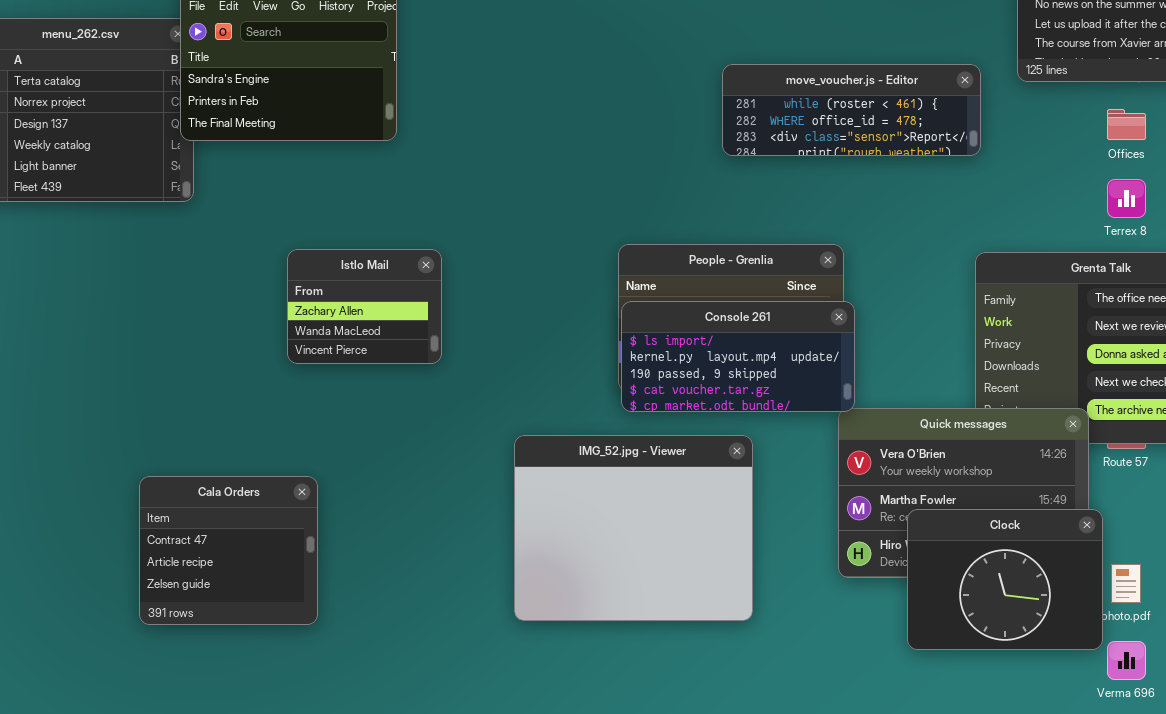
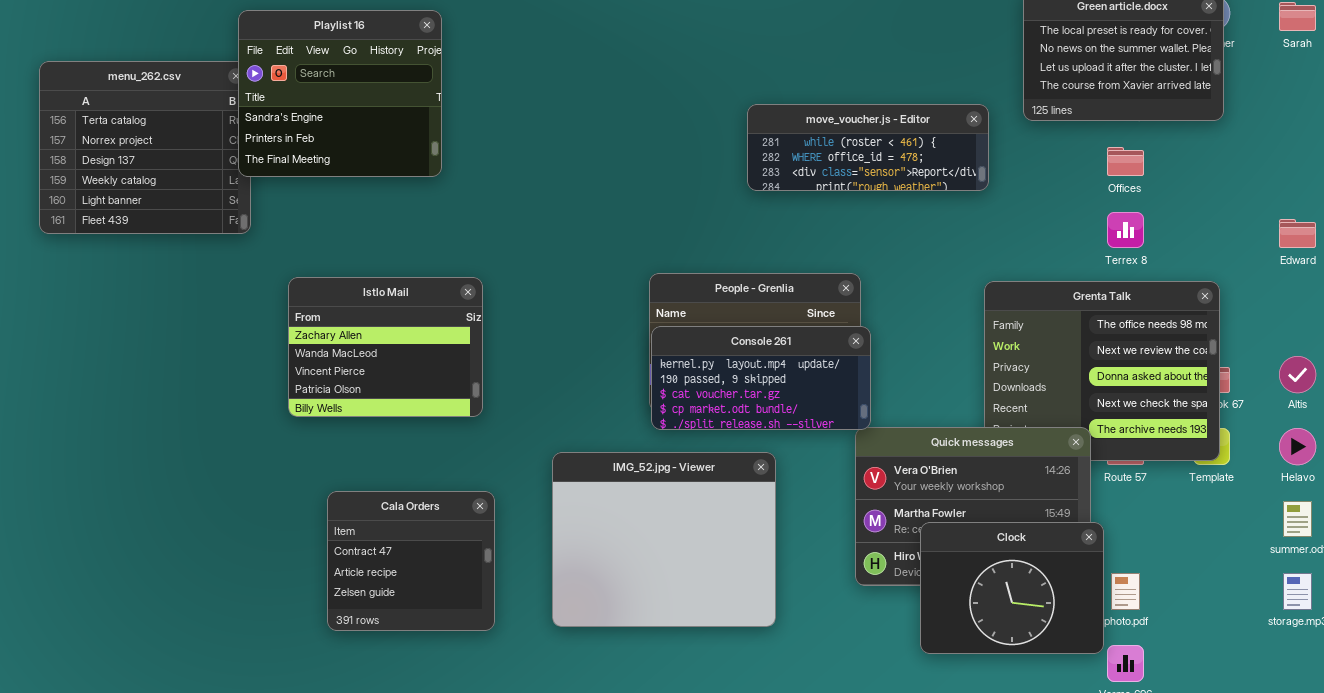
Istlo Mail: [287,249,442,364] -> [288,277,483,417], resized
Console 261: [621,301,855,412] -> [651,326,871,430], scrolled down 1 row
Cala Orders: [139,476,318,625] -> [327,491,495,631], moved

